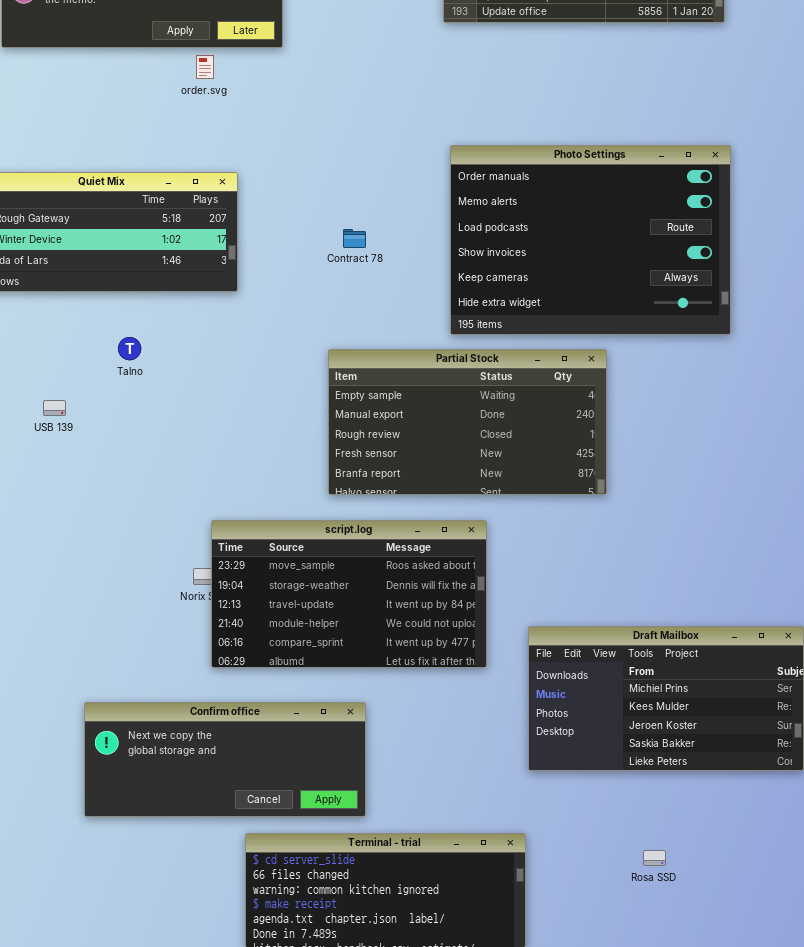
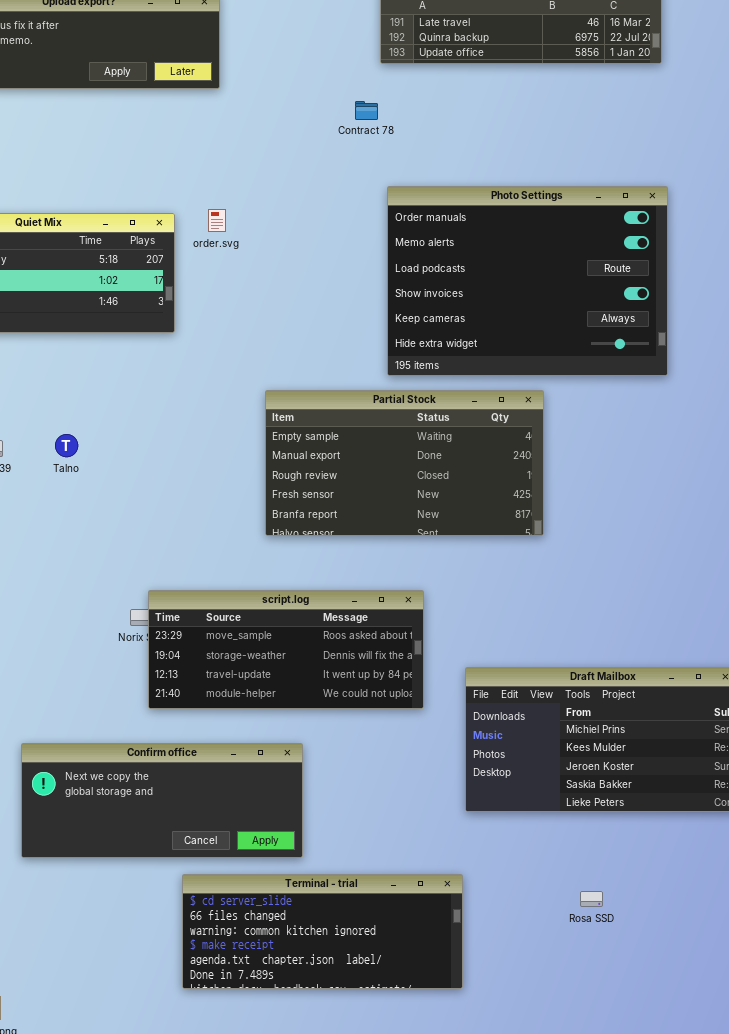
order.svg: [196,55,214,79] -> [208,209,226,232], moved
Contract 78: [343,229,366,248] -> [355,101,378,120], moved
Talno: [118,337,141,360] -> [55,434,78,457], moved
script.log: [211,520,487,668] -> [148,590,424,709], resized

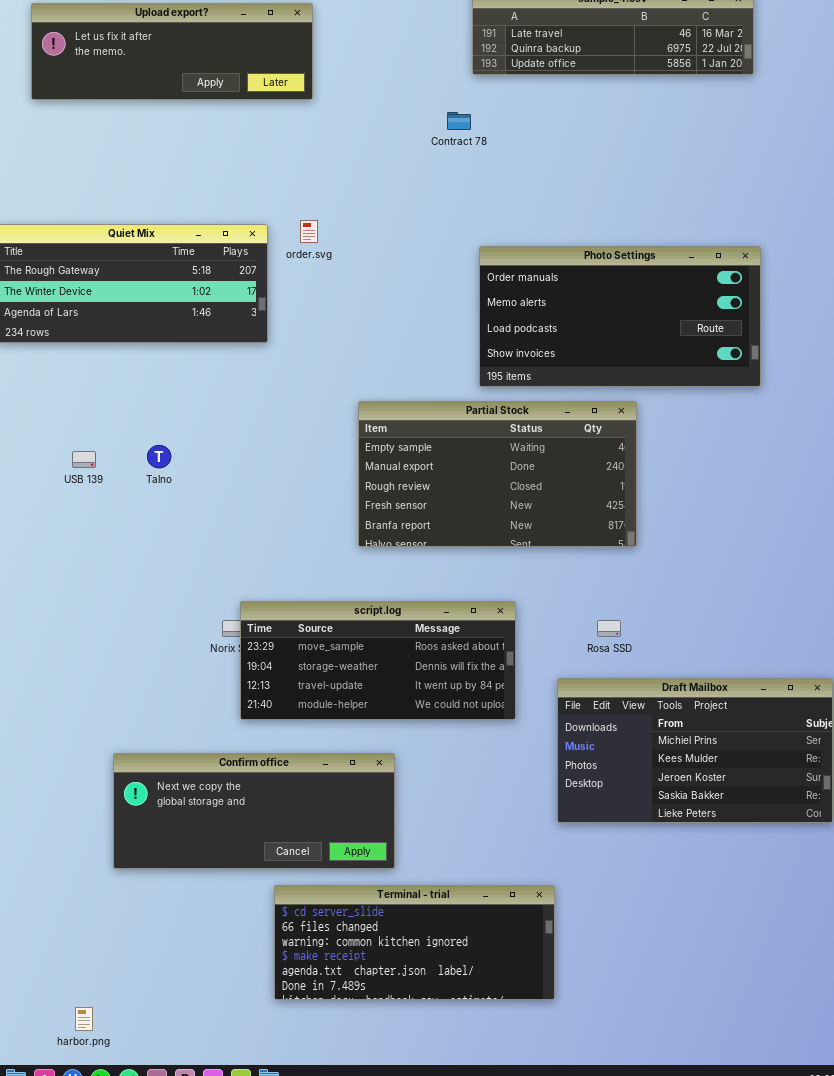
Photo Settings: [387,186,668,376] -> [479,246,761,387], resized
Rosa SSD: [580,891,603,907] -> [597,620,621,637], moved

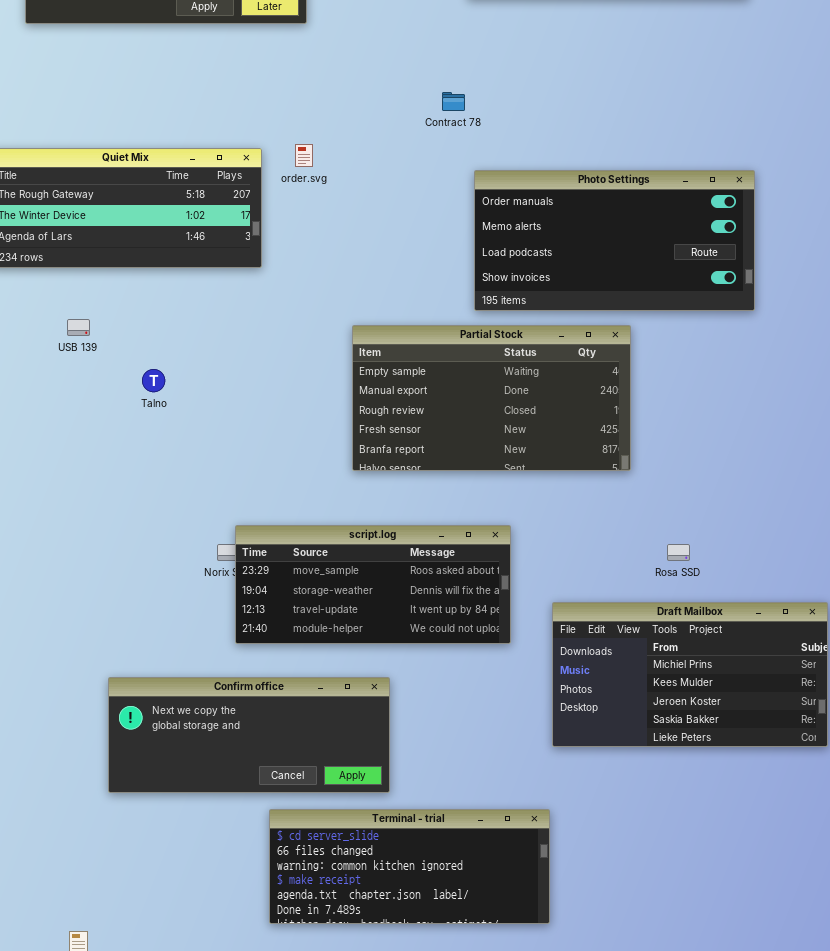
Contract 78: [447,112,471,130] -> [442,92,465,111], moved
USB 139: [72,451,96,468] -> [67,319,90,336], moved
Rosa SSD: [597,620,621,637] -> [667,544,690,561], moved

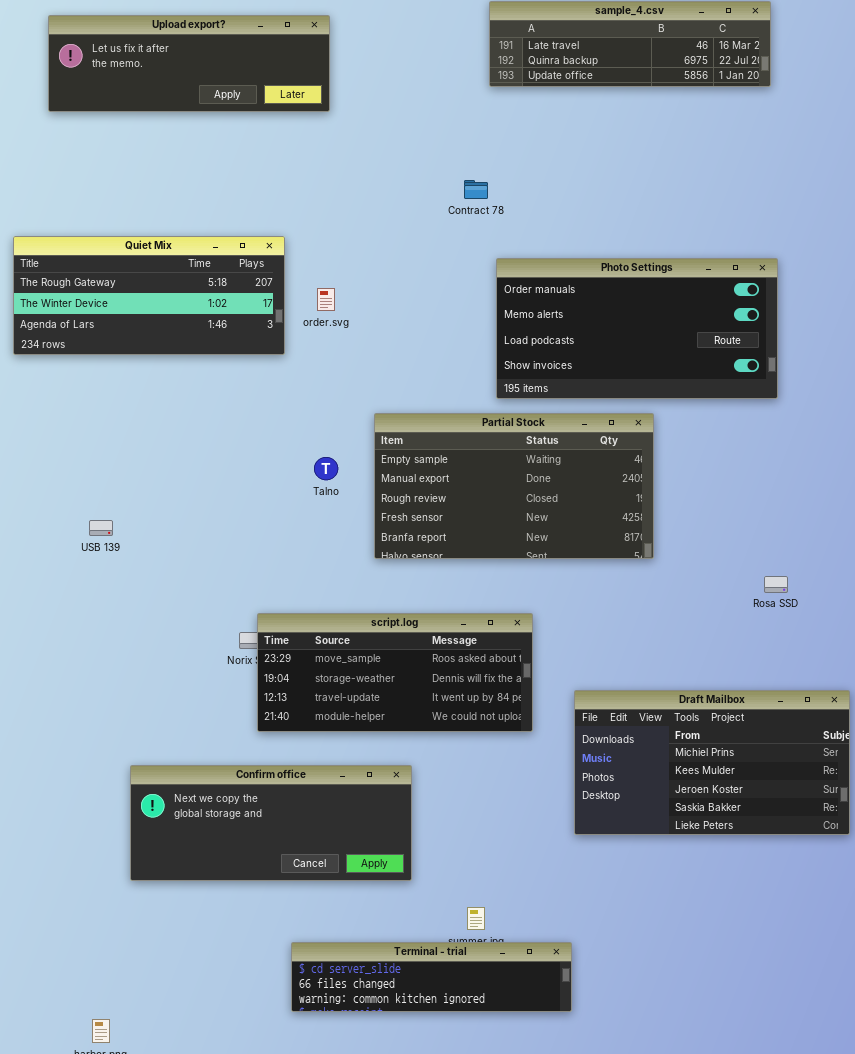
order.svg: [295,144,313,167] -> [317,288,335,311], moved
USB 139: [67,319,90,336] -> [89,520,113,536], moved
Talno: [142,369,165,392] -> [314,457,338,480], moved
Rosa SSD: [667,544,690,561] -> [764,576,788,593], moved
Terminal - trial: [269,809,550,924] -> [291,942,572,1012], resized

